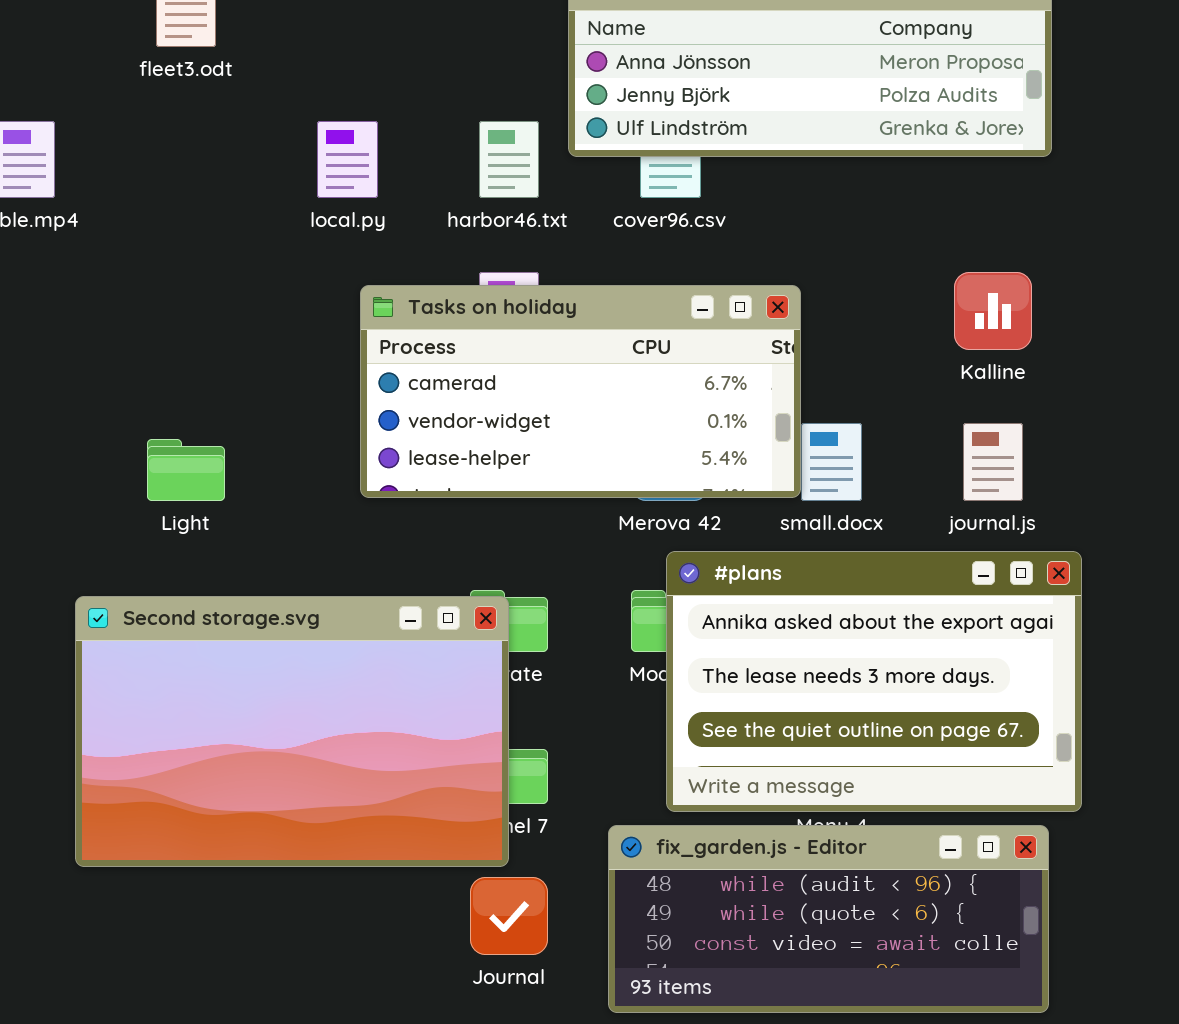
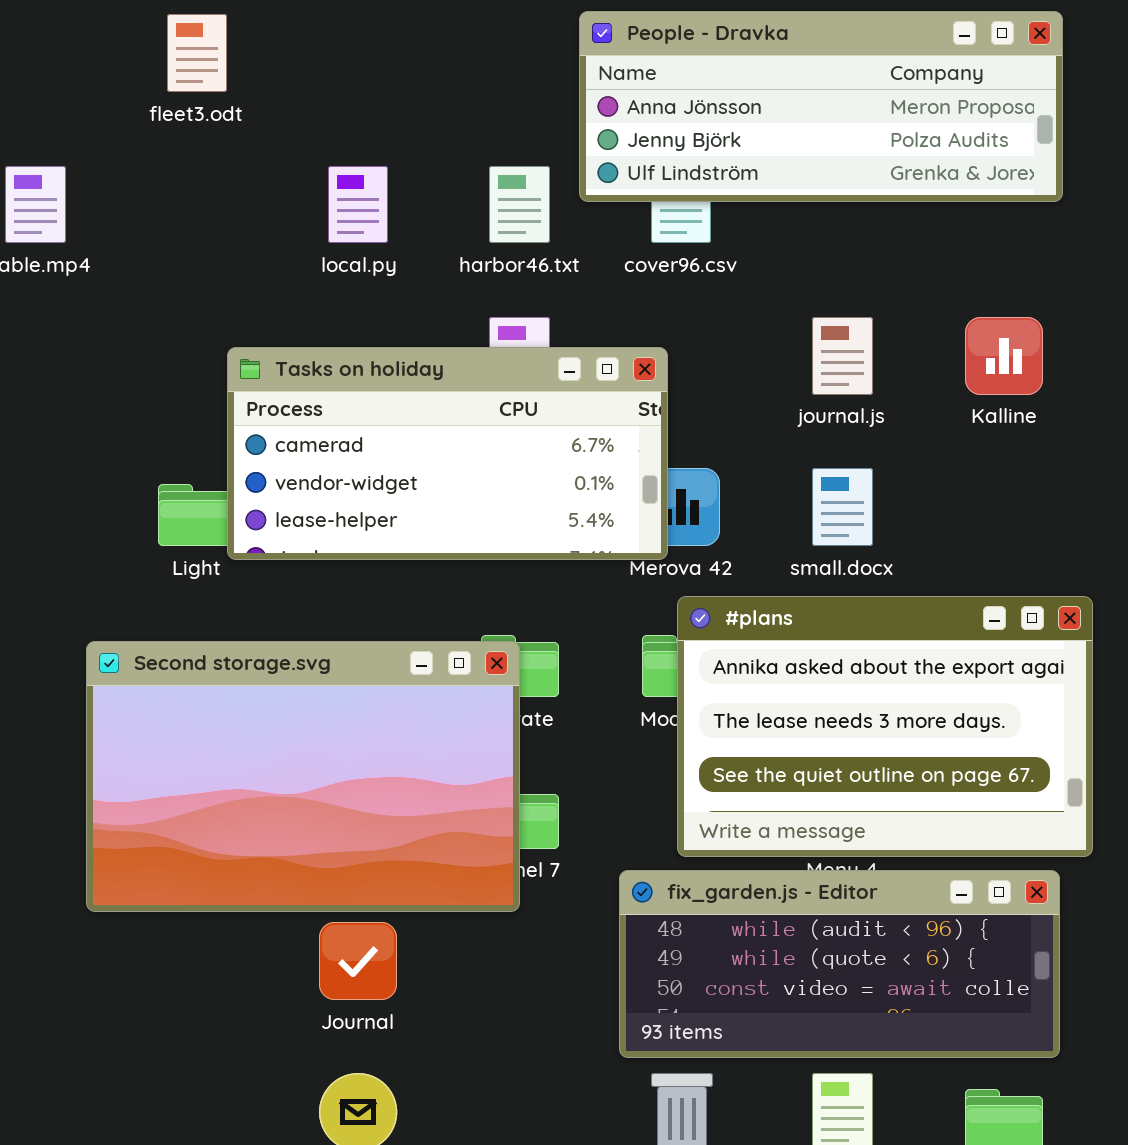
Tasks on holiday: [360,285,801,498] -> [227,347,668,560], moved
journal.js: [963,423,1023,501] -> [812,317,873,395], moved
Journal: [470,877,548,955] -> [319,922,397,1000], moved

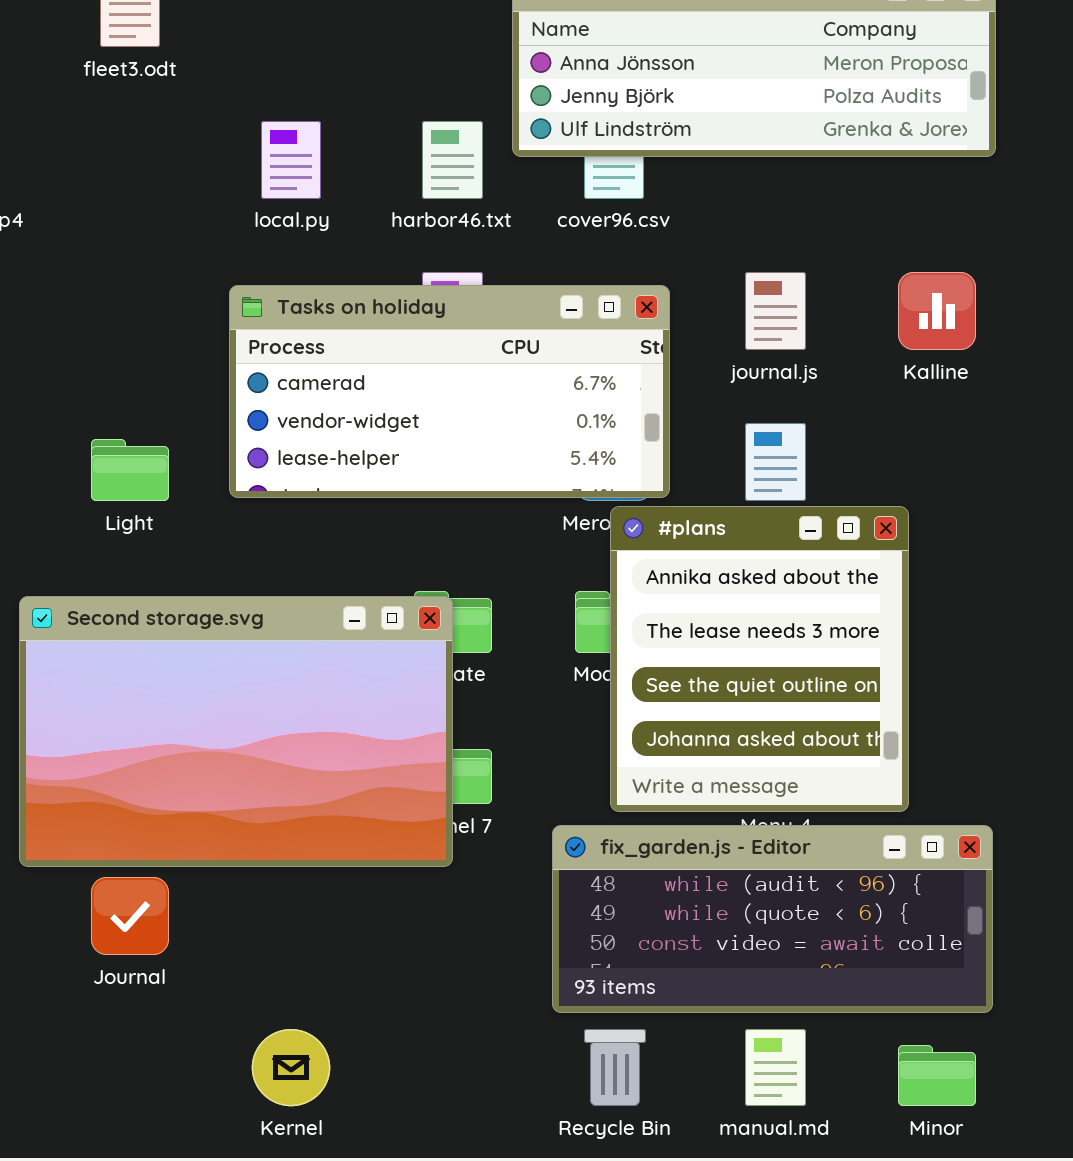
Tasks on holiday: [227,347,668,560] -> [229,285,670,498], moved
#plans: [677,596,1093,857] -> [610,506,909,812], resized
Journal: [319,922,397,1000] -> [91,877,169,955], moved

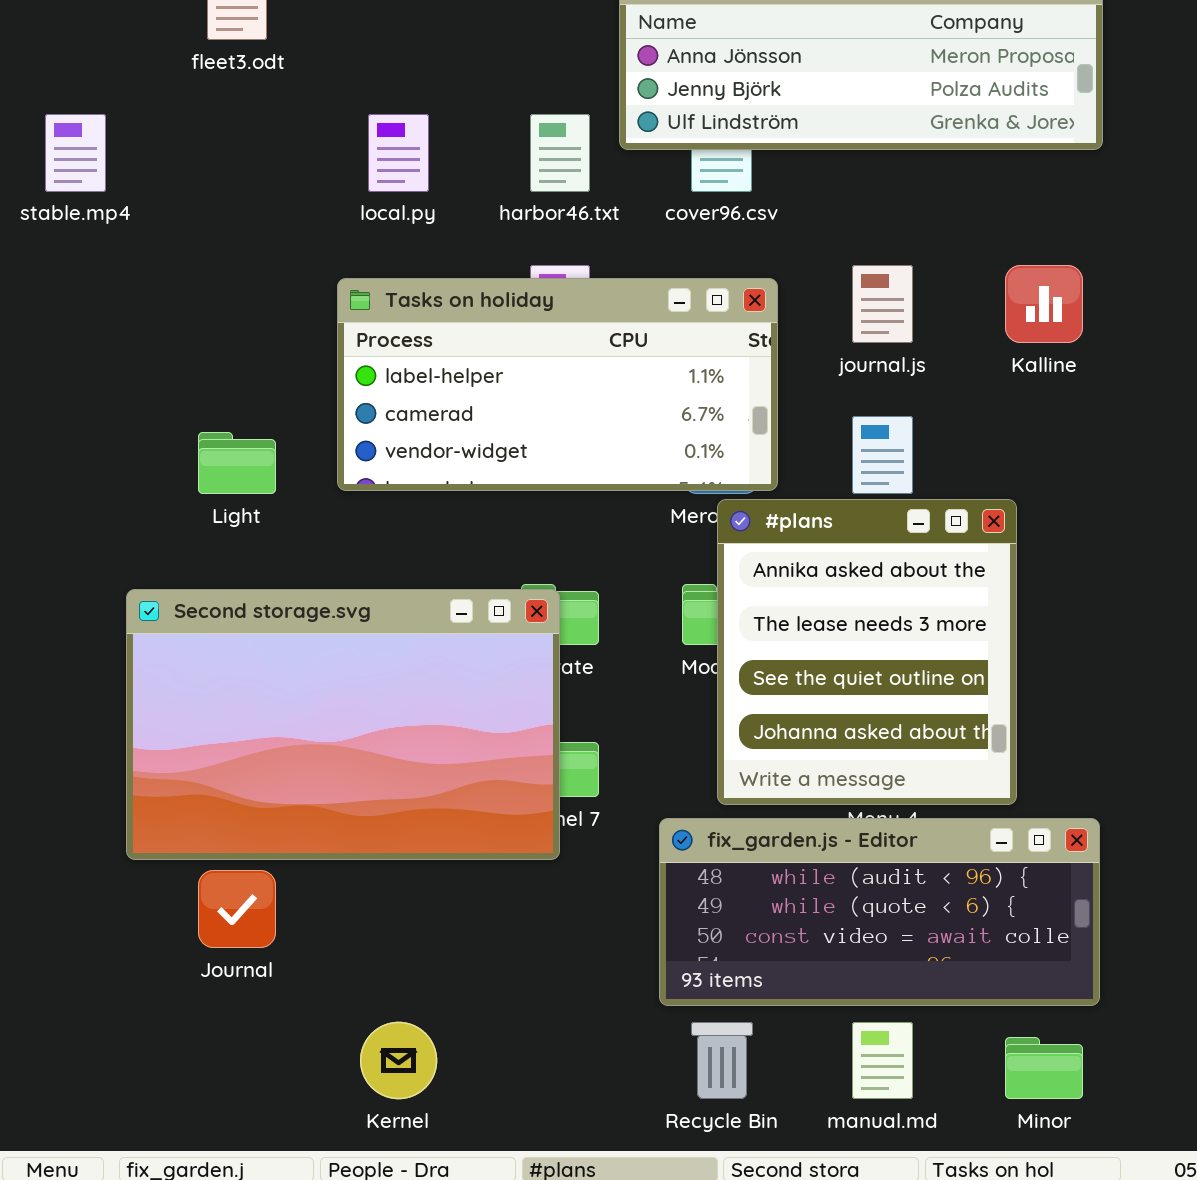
Tasks on holiday: [229,285,670,498] -> [337,278,778,491], scrolled up 1 row

